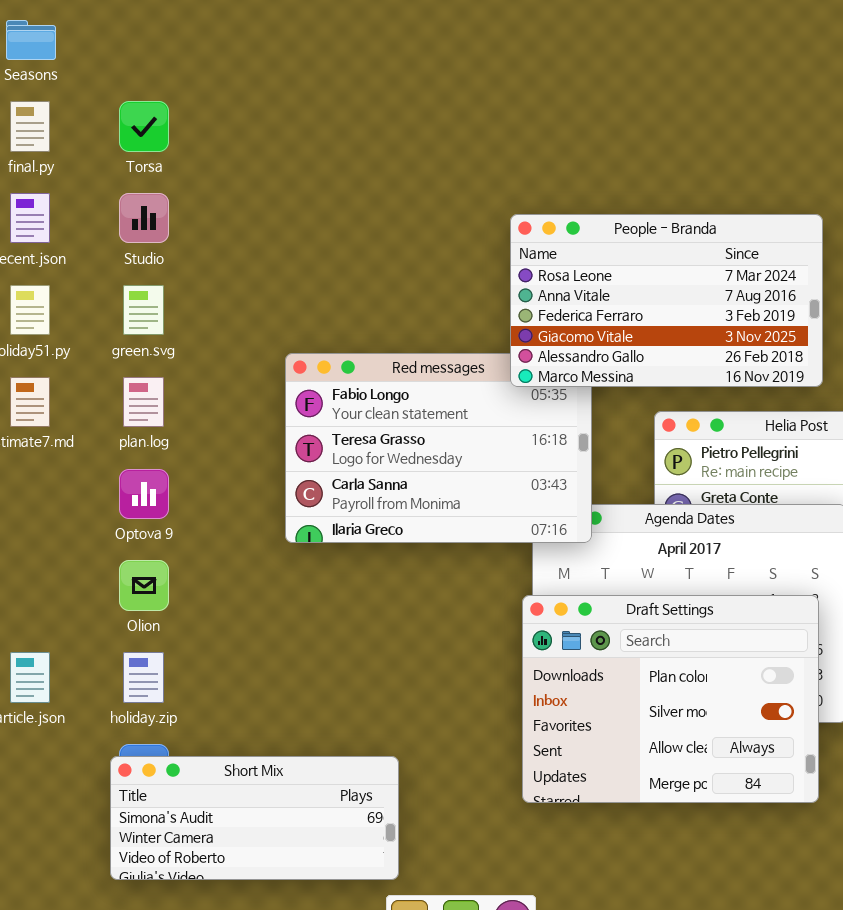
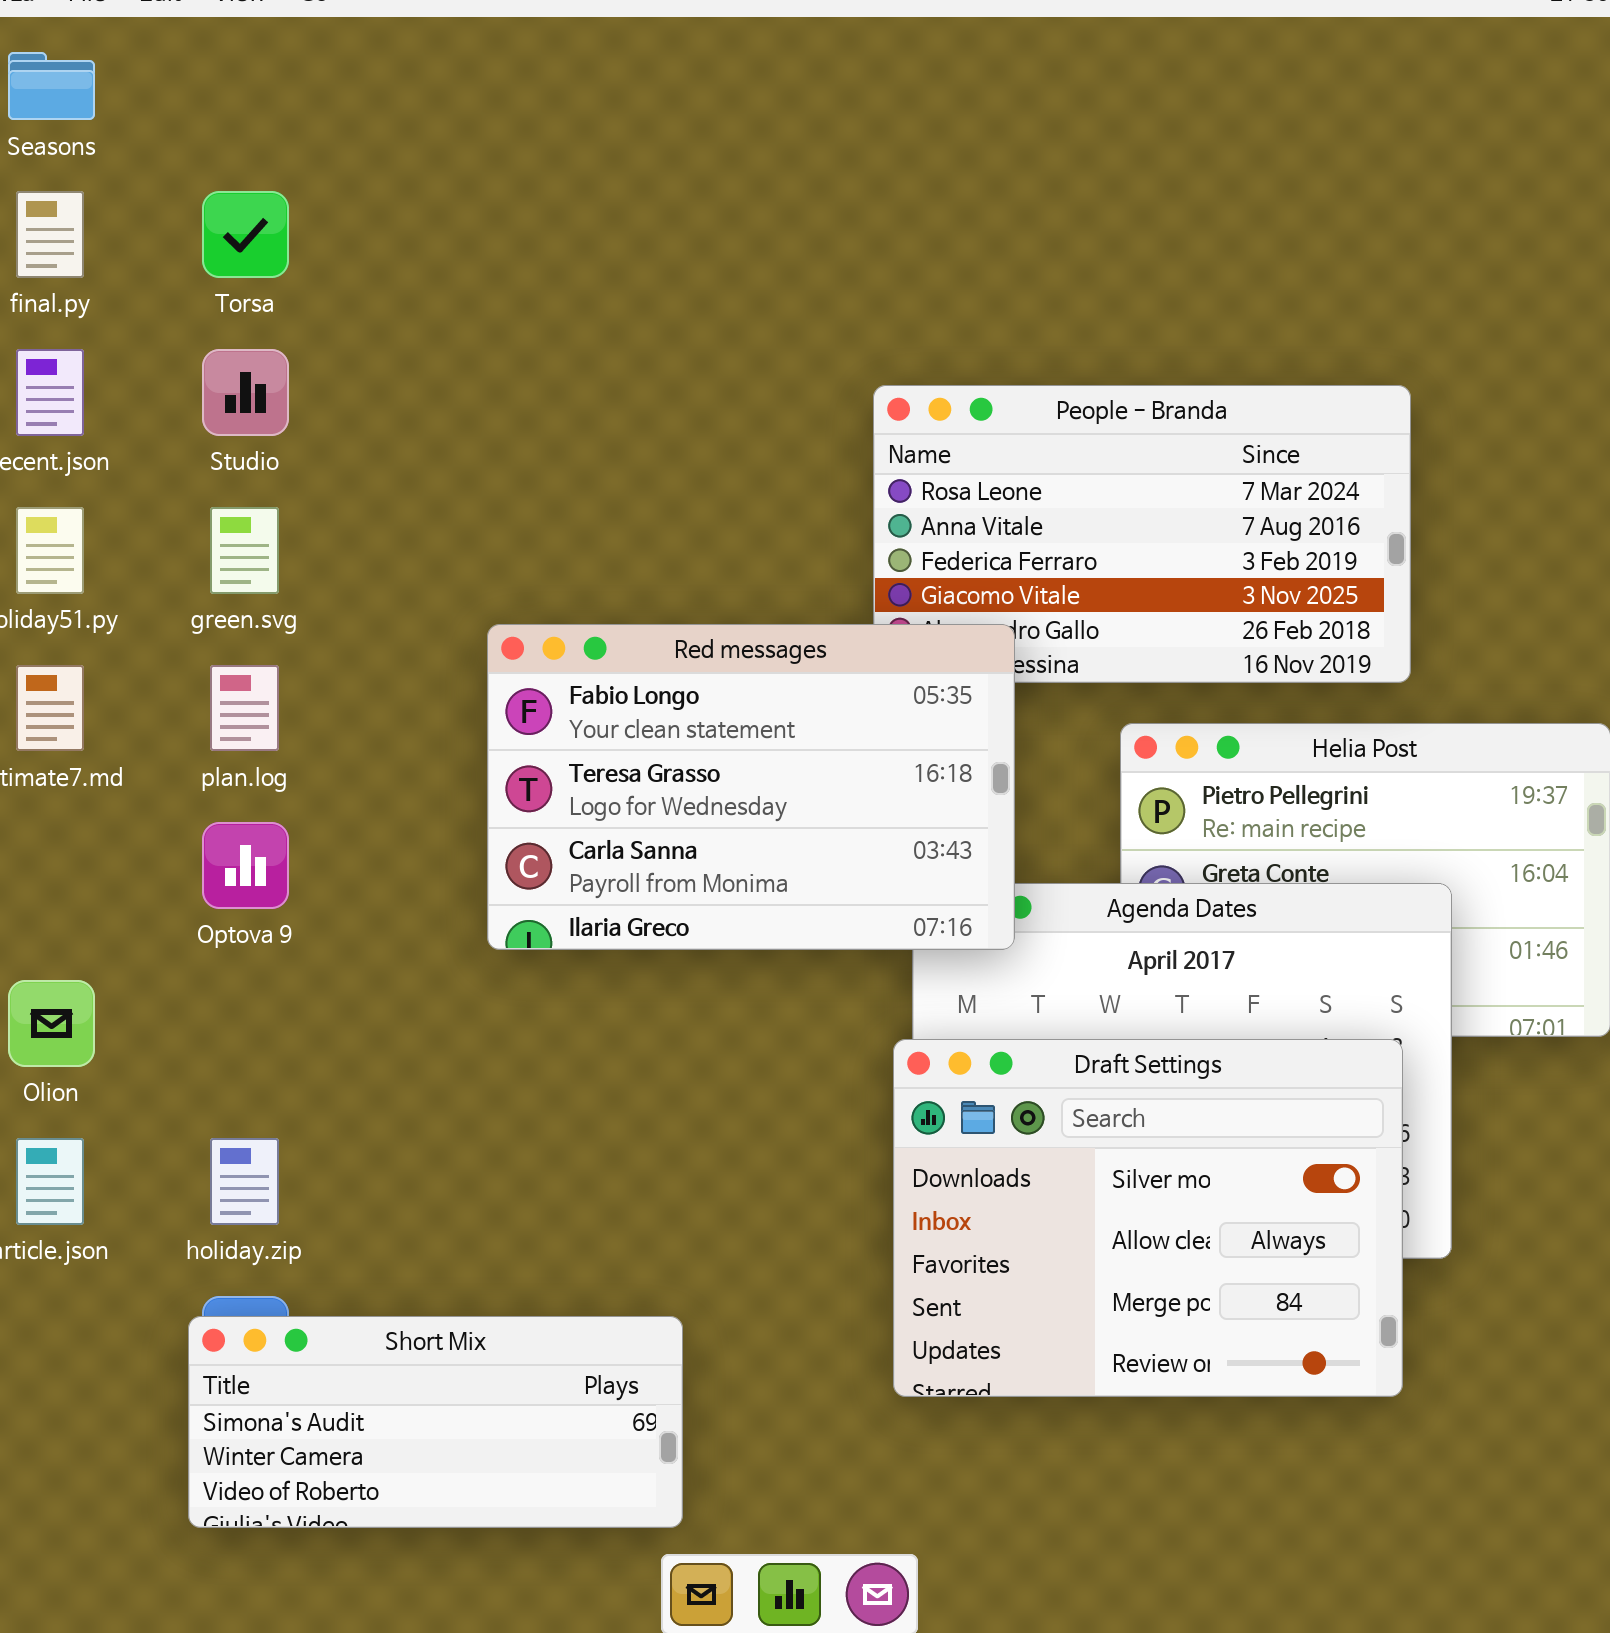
Red messages: [285,353,592,543] -> [487,624,1015,950], raised
Olion: [119,560,169,611] -> [8,980,95,1067], moved
Draft Settings: [522,595,819,803] -> [893,1039,1403,1397], scrolled down 1 row

